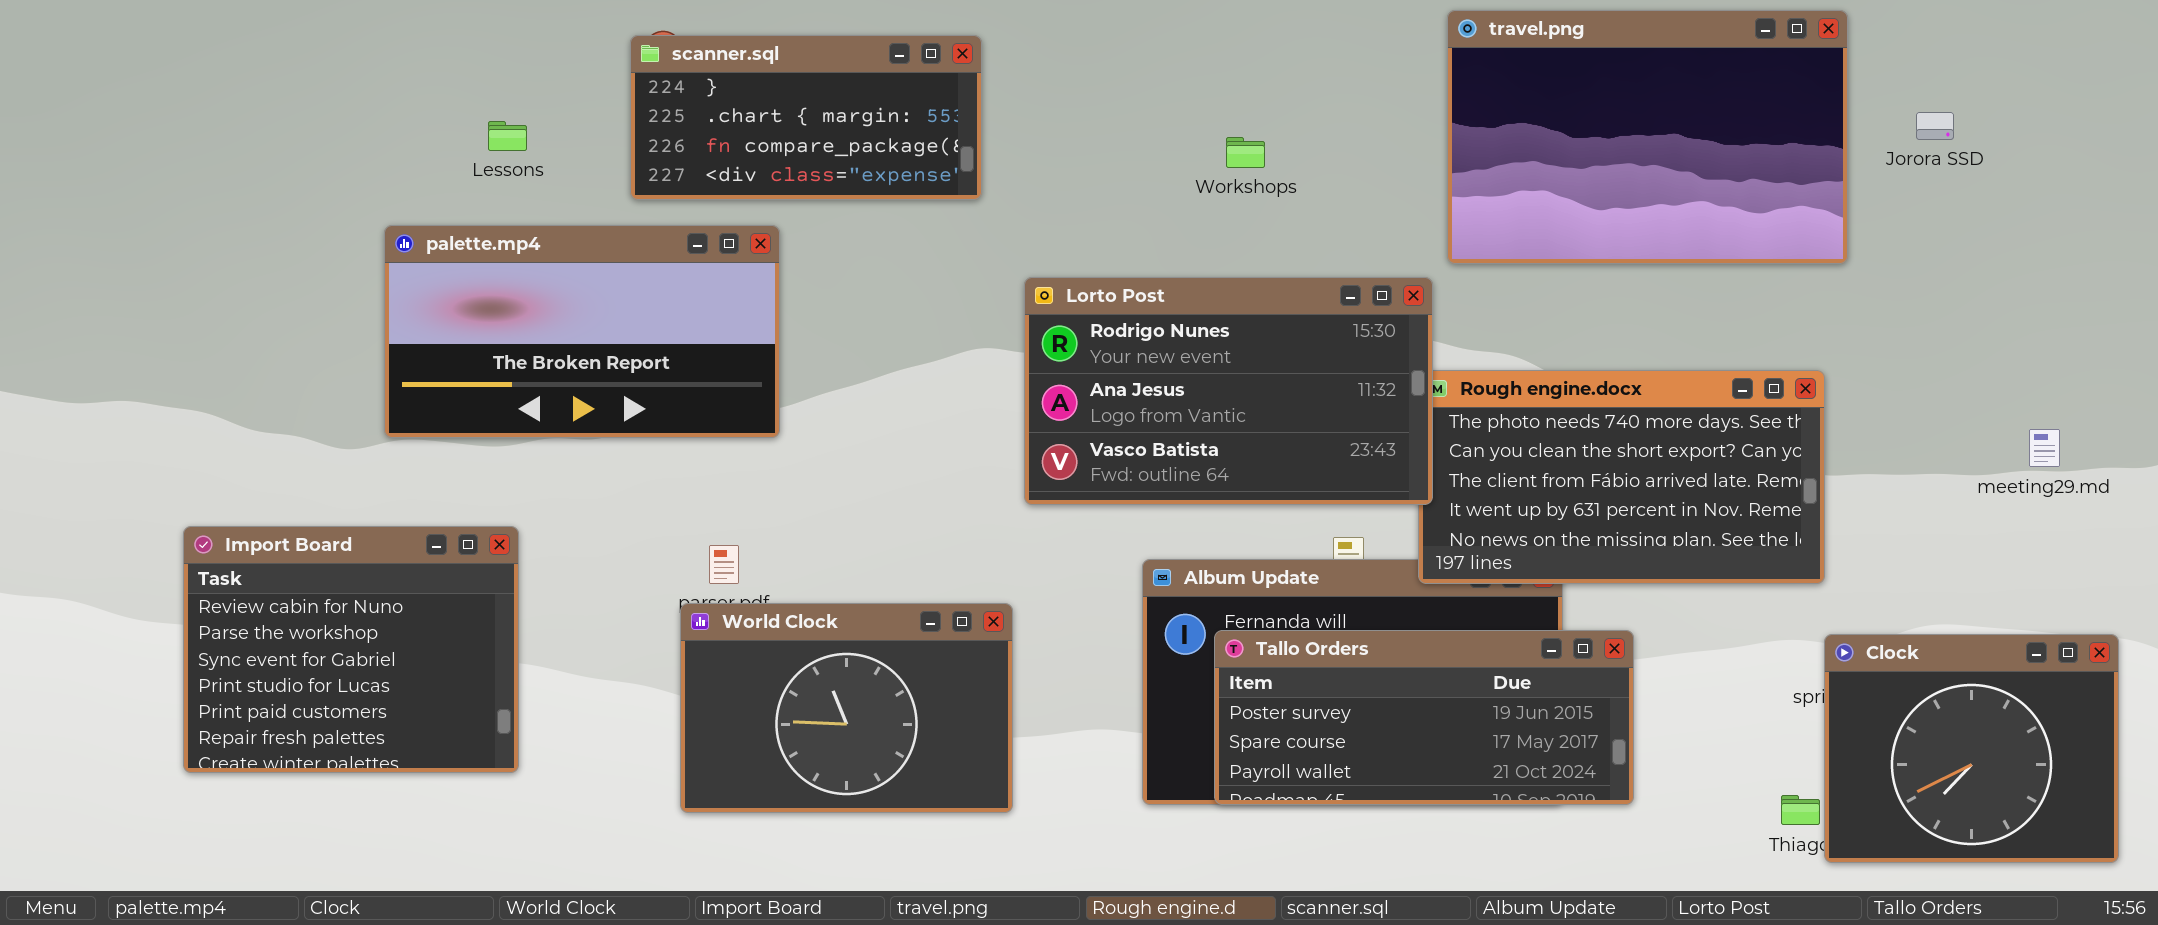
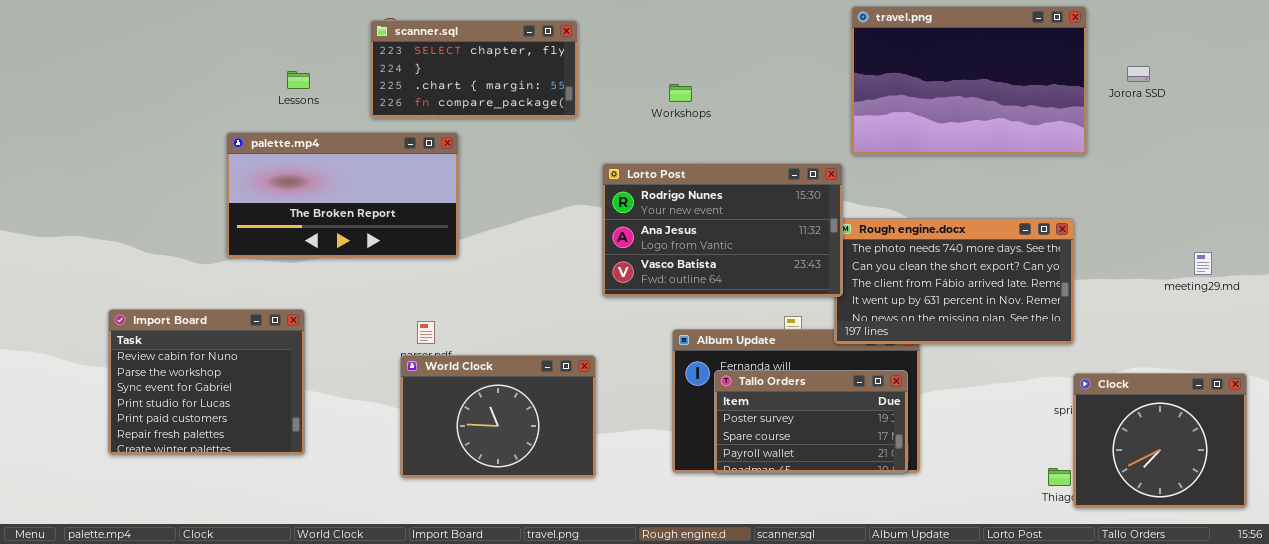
scanner.sql: [630,35,982,200] -> [370,20,578,118], scrolled up 1 row
Workshops: [1226,137,1265,168] -> [669,84,692,102], moved
Tallo Orders: [1214,630,1634,805] -> [714,370,908,473], resized

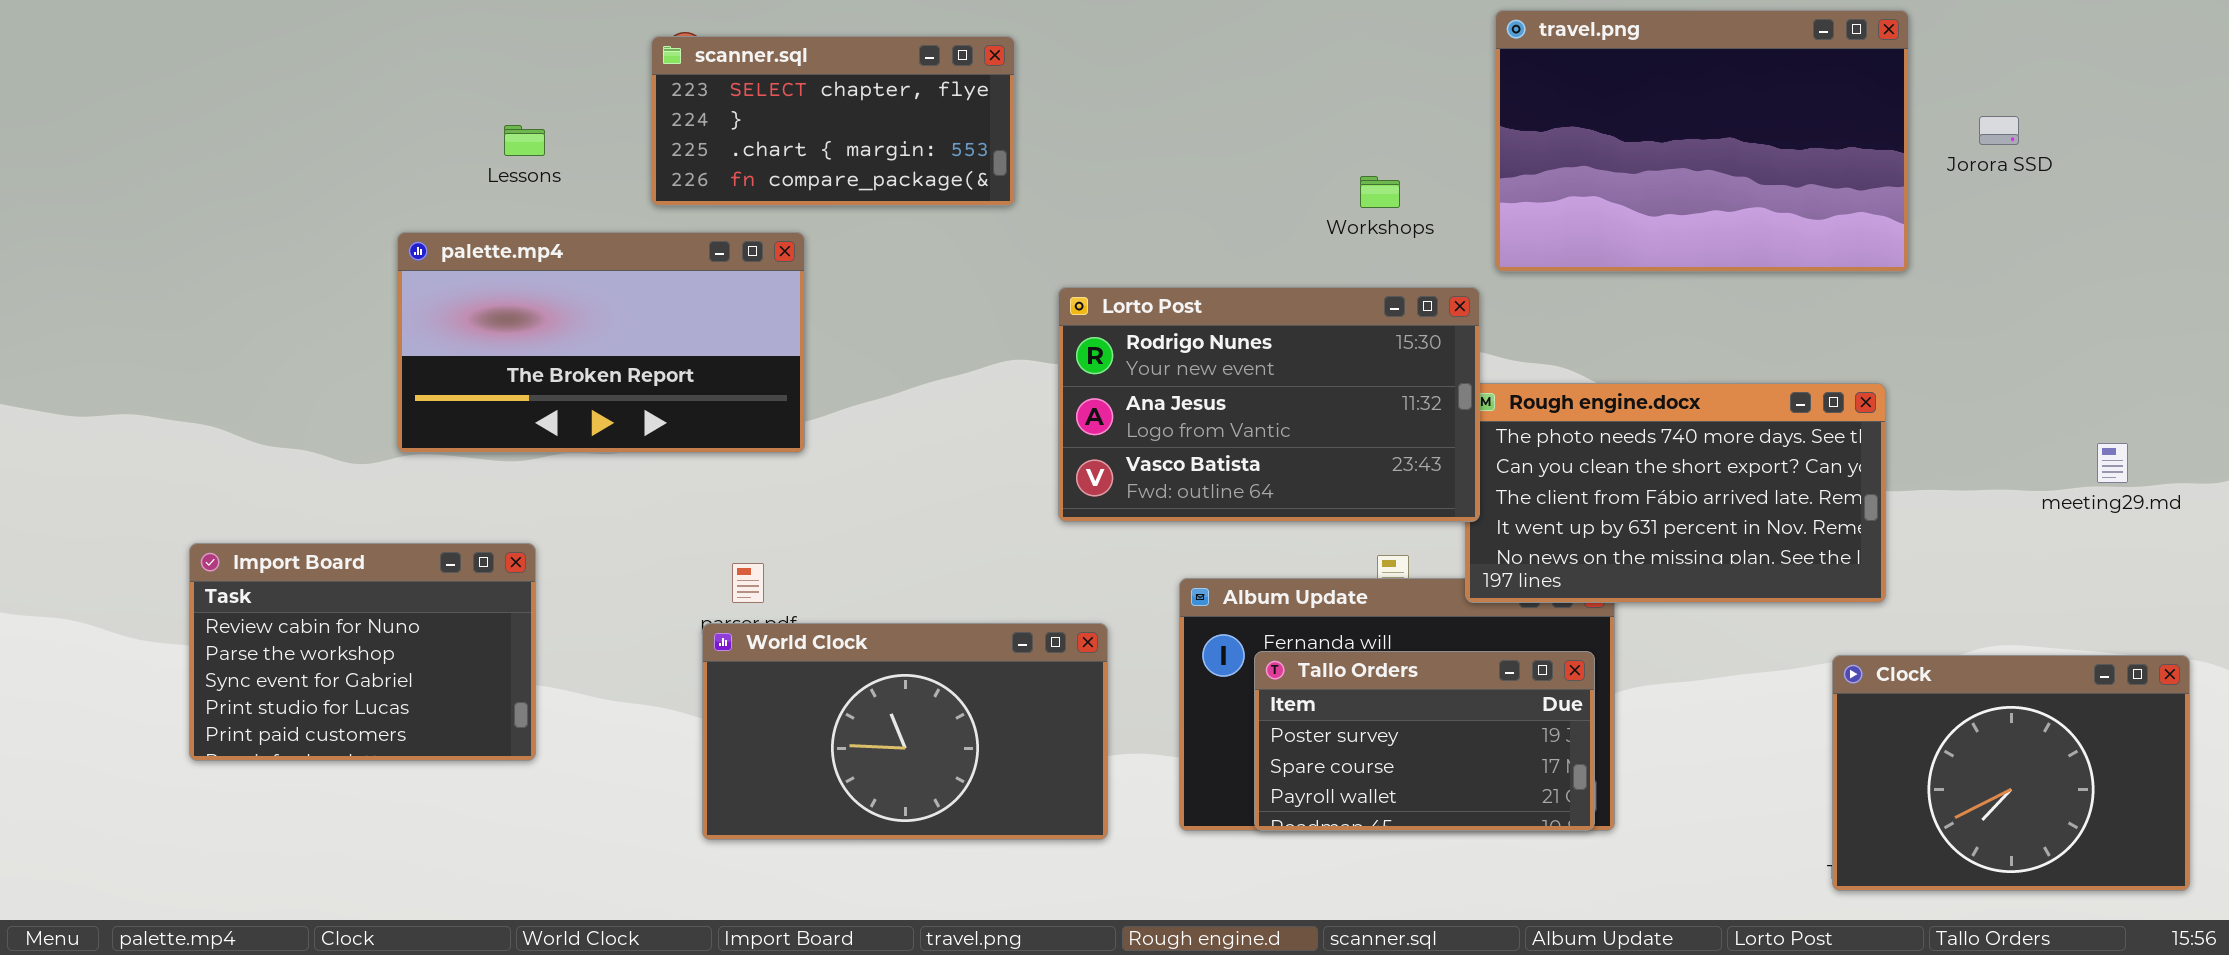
Workshops: [669,84,692,102] -> [1360,176,1400,208], moved
Import Board: [108,309,305,455] -> [189,543,536,761], resized
World Clock: [400,355,596,478] -> [702,623,1108,840], resized
Clock: [1073,373,1247,508] -> [1832,655,2190,891], resized

